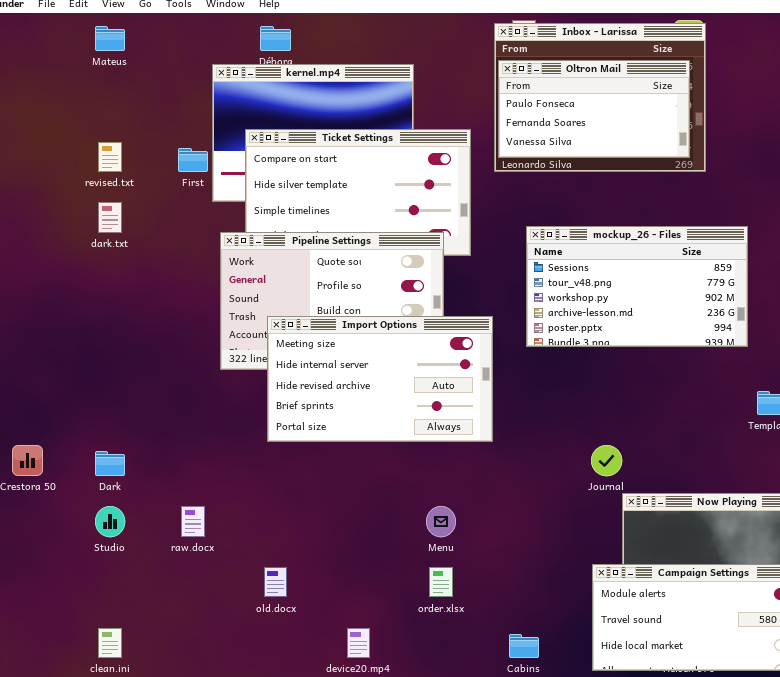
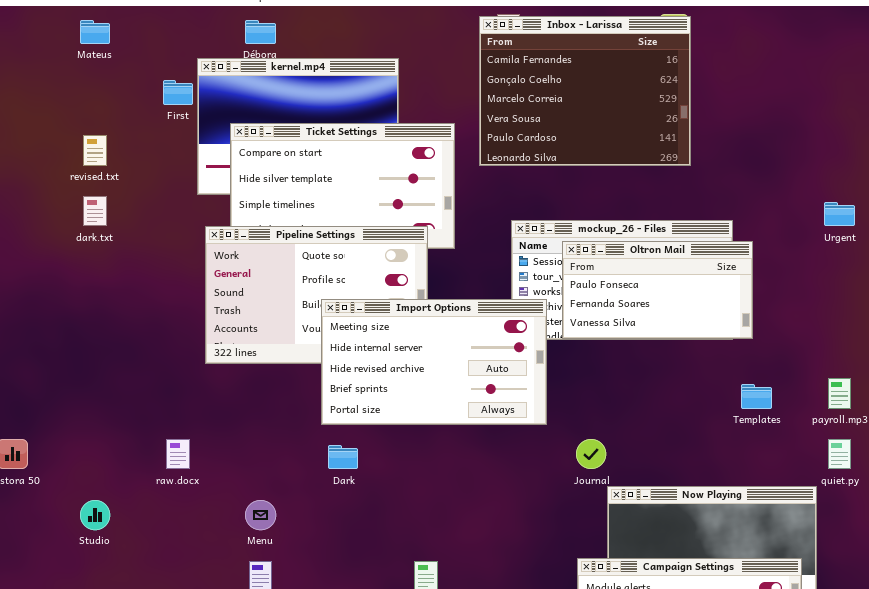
Oltron Mail: [498,60,690,158] -> [562,241,753,339], moved
First: [178,148,208,172] -> [163,80,193,105], moved
Import Options: [267,316,493,442] -> [321,299,547,425], moved
Dark: [95,451,125,476] -> [328,445,358,469], moved
raw.docx: [181,506,205,537] -> [166,439,190,469], moved
Menu: [426,506,456,537] -> [245,500,276,530], moved

